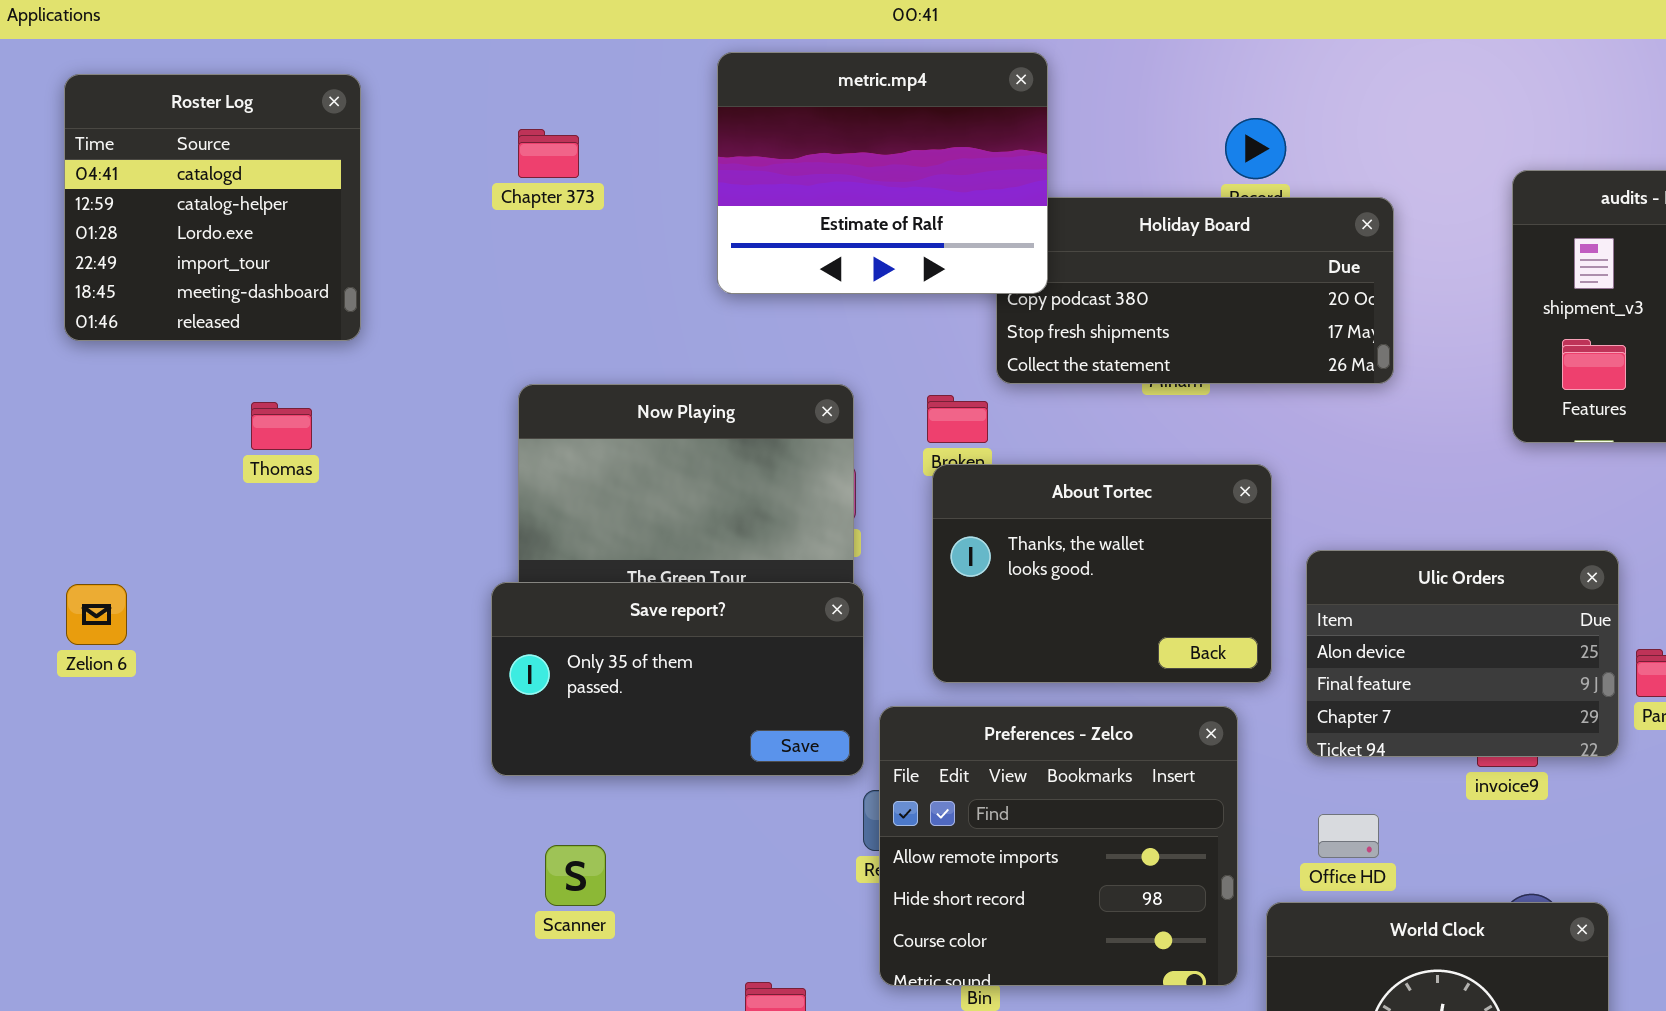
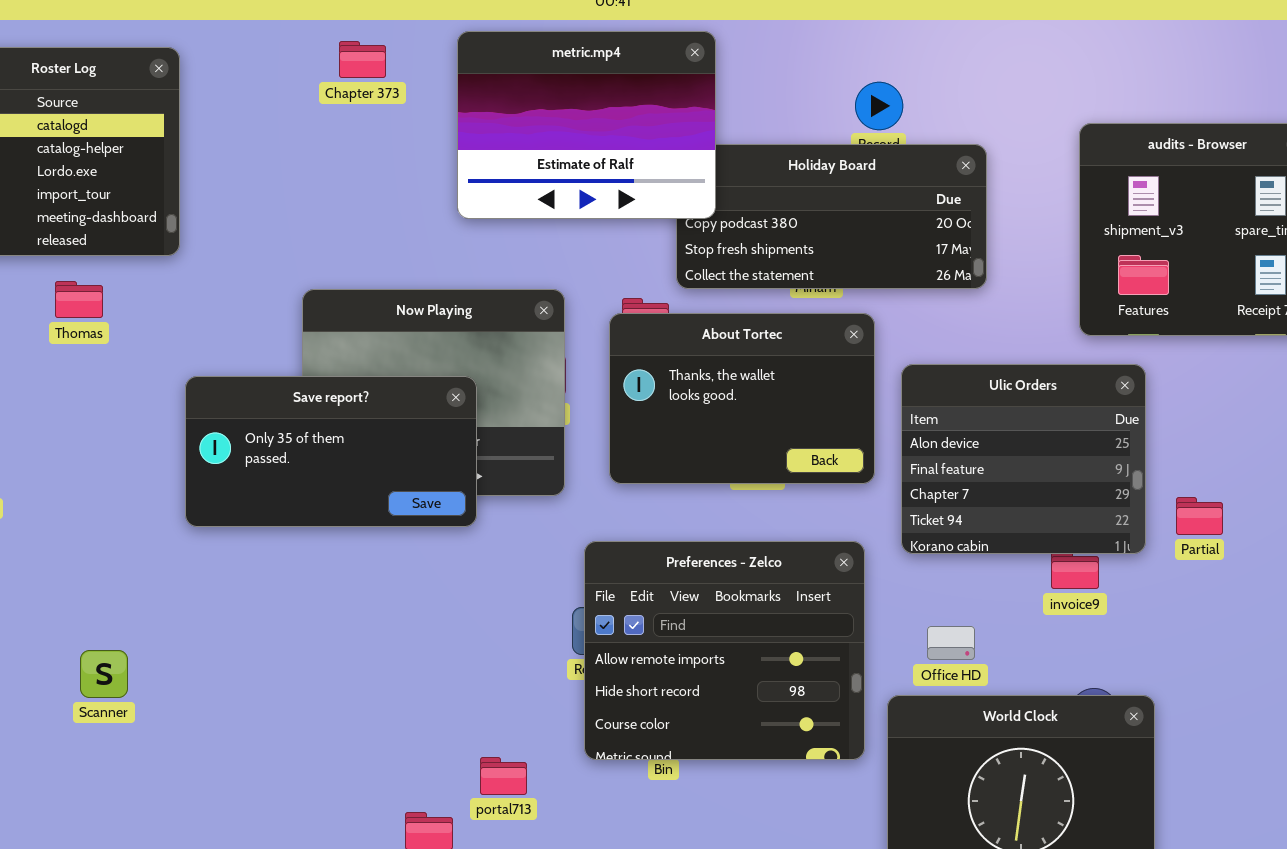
Chapter 373: [518,129,579,178] -> [339,41,386,78], moved
Thomas: [251,402,312,450] -> [55,281,103,318], moved
About Tortec: [932,464,1272,683] -> [609,313,875,484], moved
Ulic Orders: [1306,550,1619,757] -> [901,364,1146,554], moved, resized
Save report?: [491,582,864,776] -> [185,376,477,527], moved
Scanner: [545,845,606,906] -> [80,650,128,698], moved

